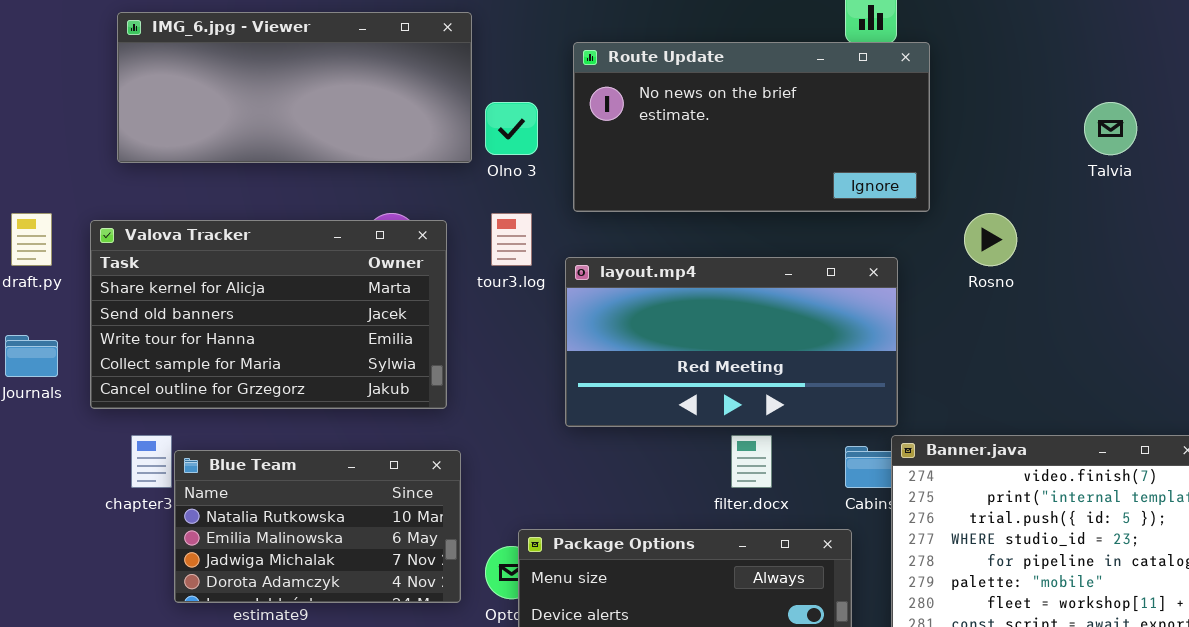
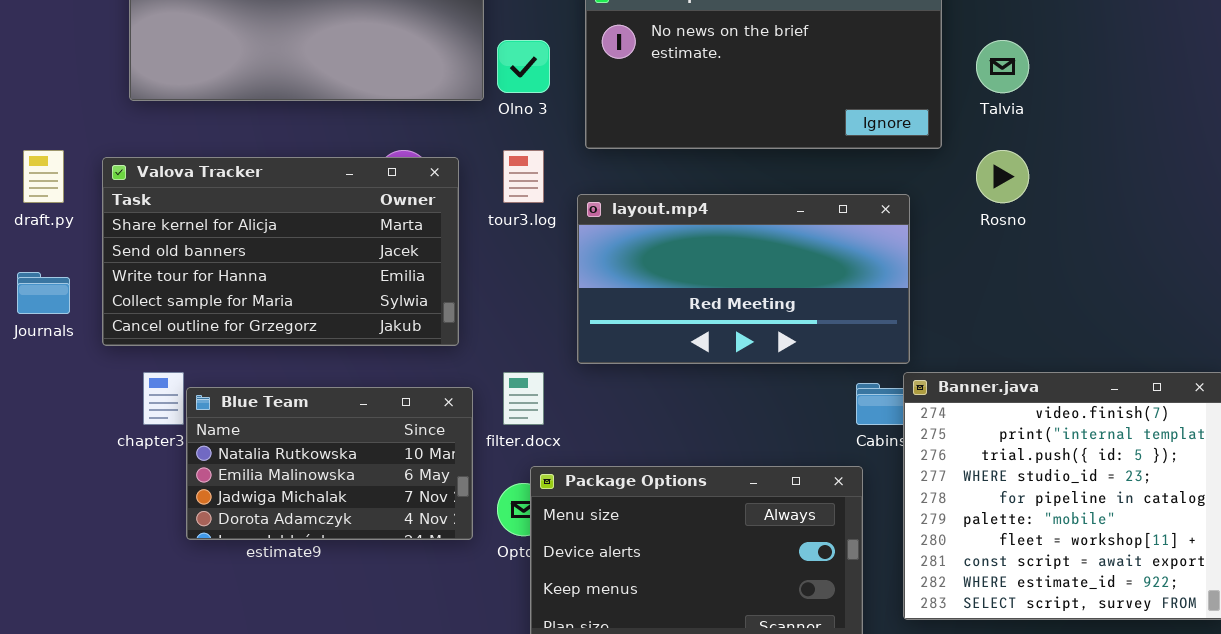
Talvia: [1084,102,1137,155] -> [976,40,1029,93], moved
filter.docx: [731,435,772,488] -> [503,372,544,425], moved

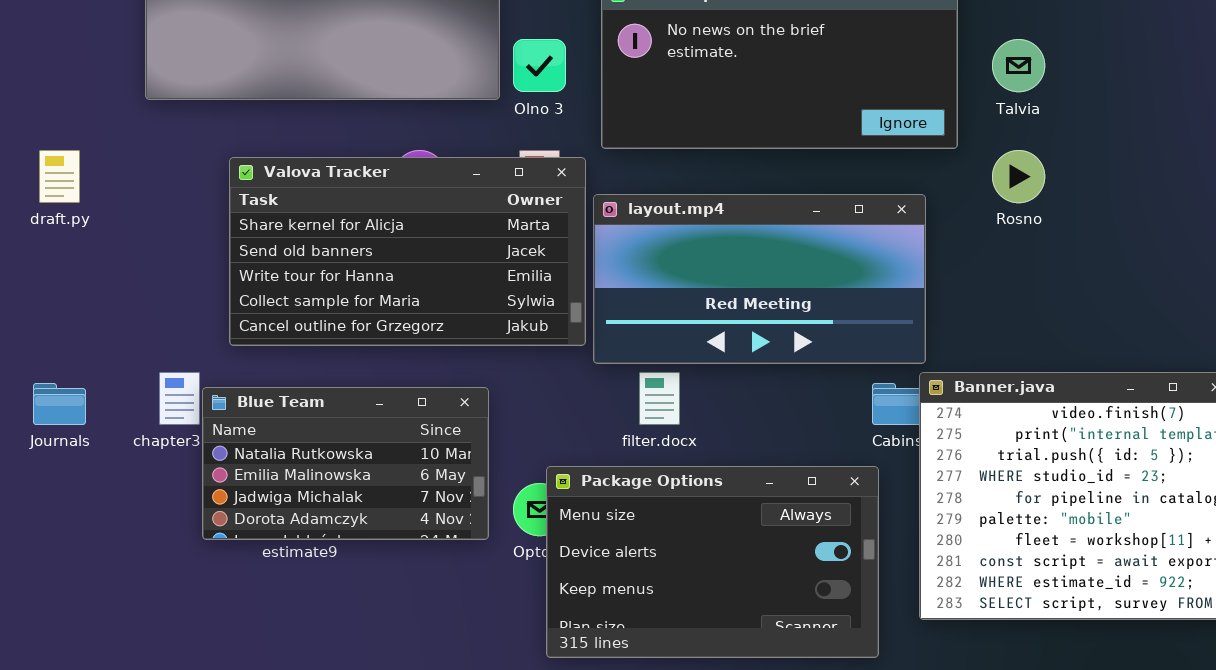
Valova Tracker: [102,157,459,346] -> [229,157,586,346], moved
Journals: [17,272,70,314] -> [33,383,86,425], moved
filter.docx: [503,372,544,425] -> [639,372,680,425], moved

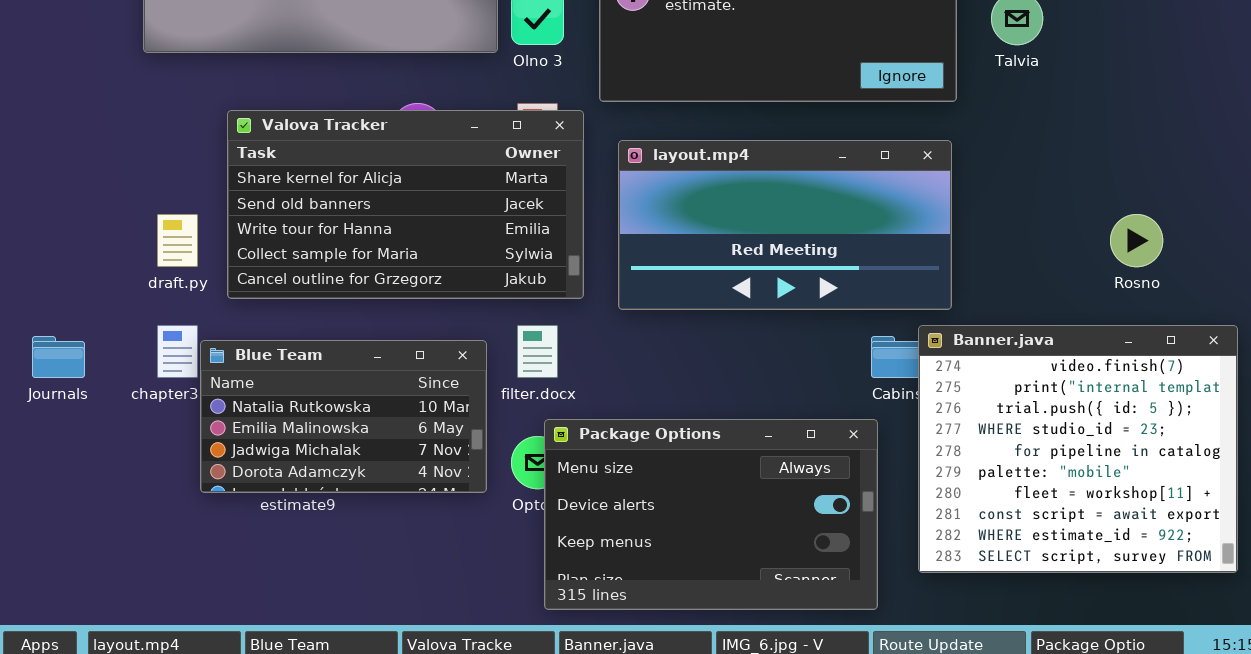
draft.py: [39,150,80,203] -> [157,214,198,267], moved
Rosno: [992,150,1045,203] -> [1110,214,1163,267], moved
layout.mp4: [593,194,926,364] -> [618,140,952,310], moved
filter.docx: [639,372,680,425] -> [517,325,558,378], moved

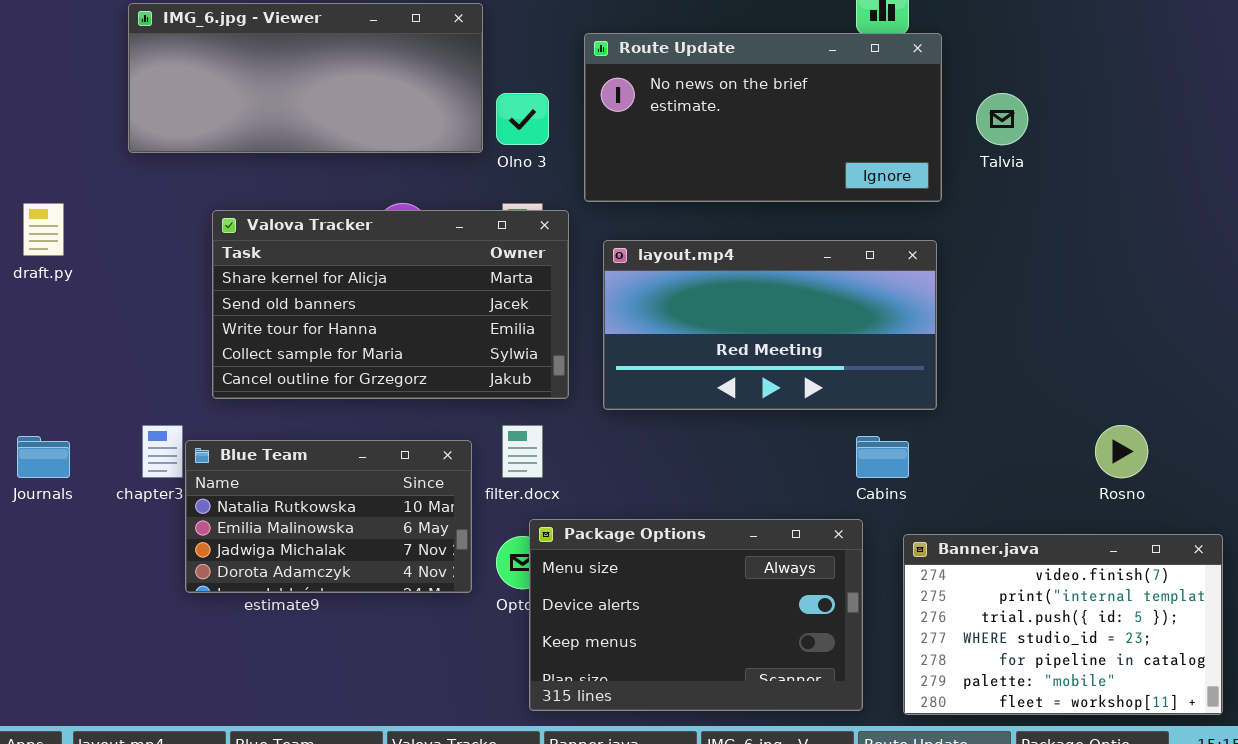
draft.py: [157,214,198,267] -> [23,203,64,256], moved
Rosno: [1110,214,1163,267] -> [1095,425,1148,478], moved
Banner.java: [918,325,1238,573] -> [903,534,1223,715], moved, resized

